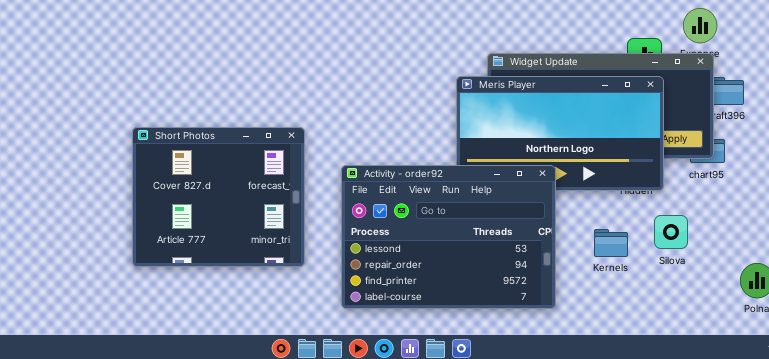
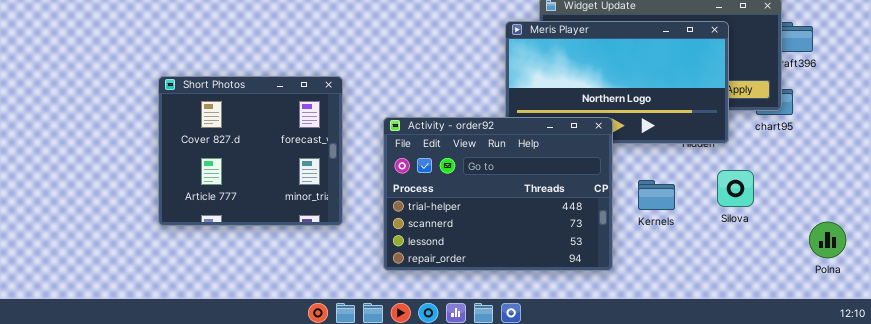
Activity - order92: [341,165,556,309] -> [383,117,613,271], scrolled up 2 rows
Kernels: [594,229,628,257] -> [638,180,675,210], moved

